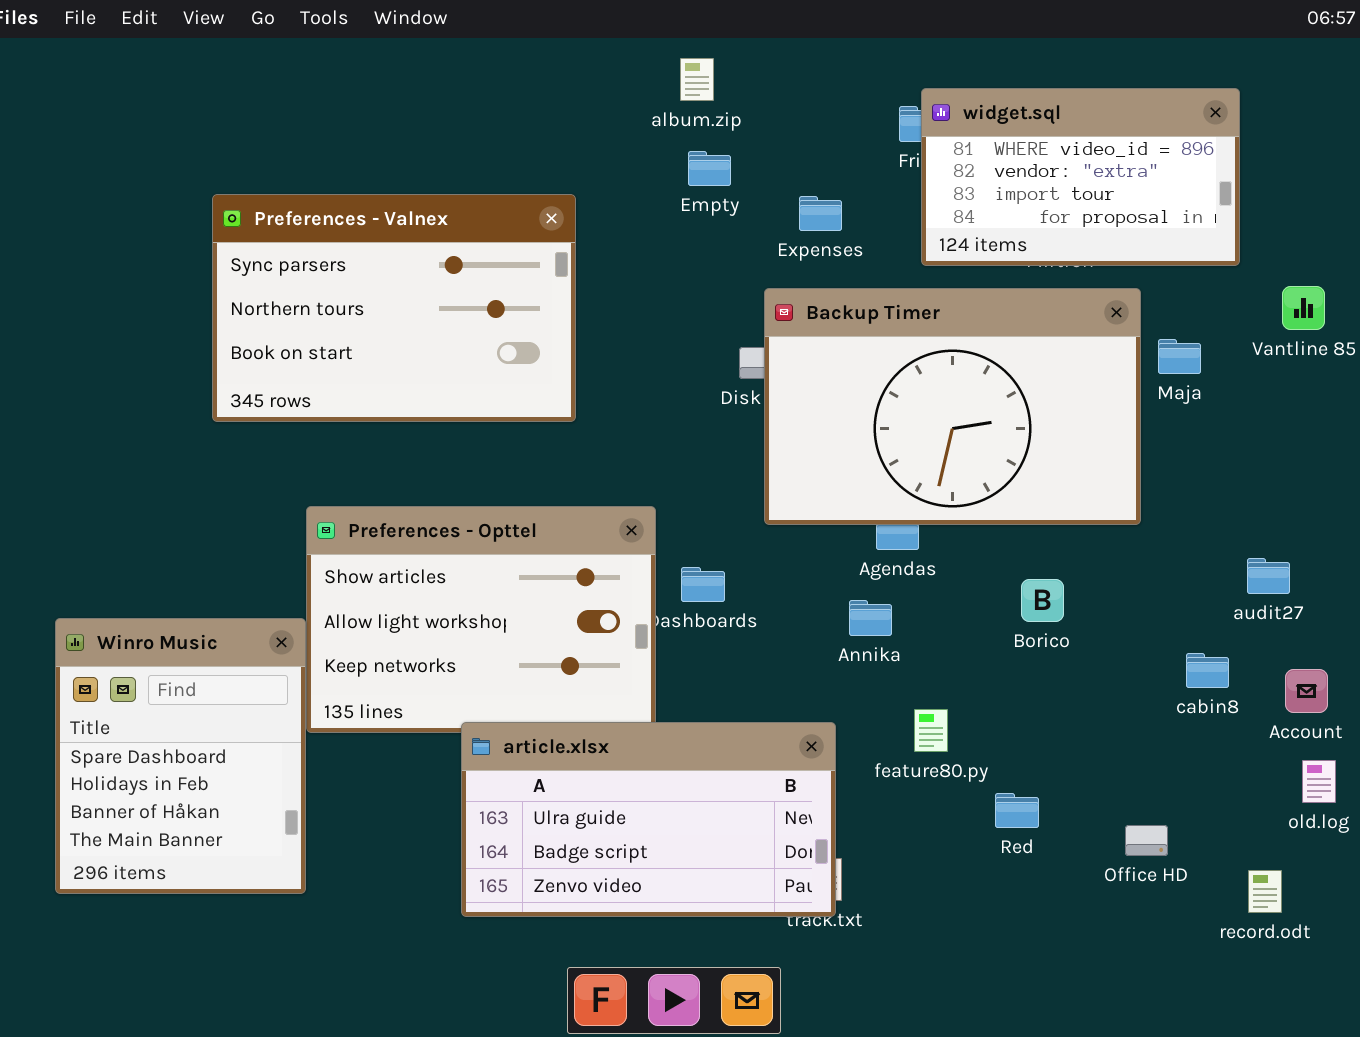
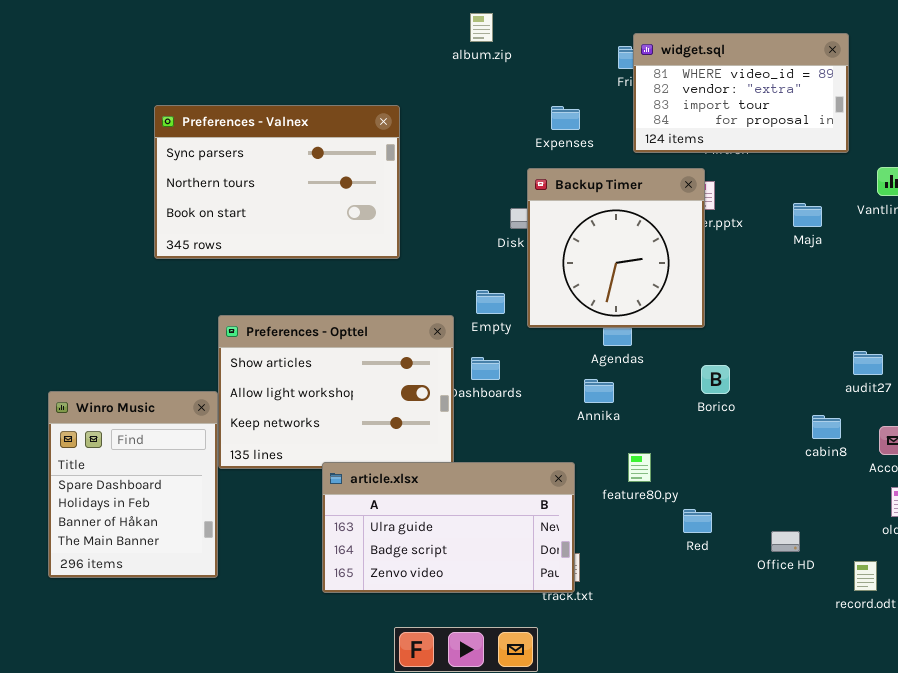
Empty: [688,151,731,186] -> [476,290,505,314], moved
Backup Timer: [764,288,1141,525] -> [527,168,705,328], resized

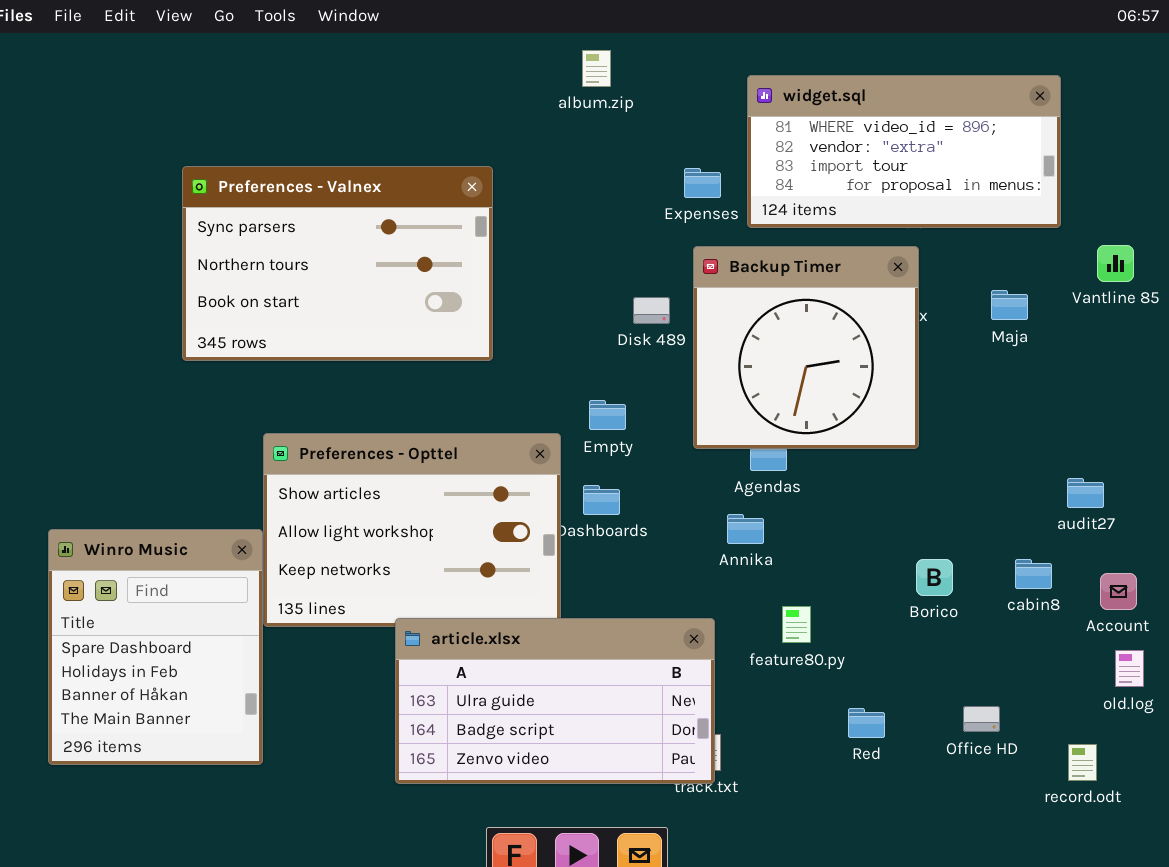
widget.sql: [633,33,849,153] -> [747,75,1061,228], resized
Backup Timer: [527,168,705,328] -> [693,246,919,449], moved
Borico: [701,365,730,394] -> [916,559,953,596], moved
Red: [683,509,712,533] -> [848,708,885,738], moved

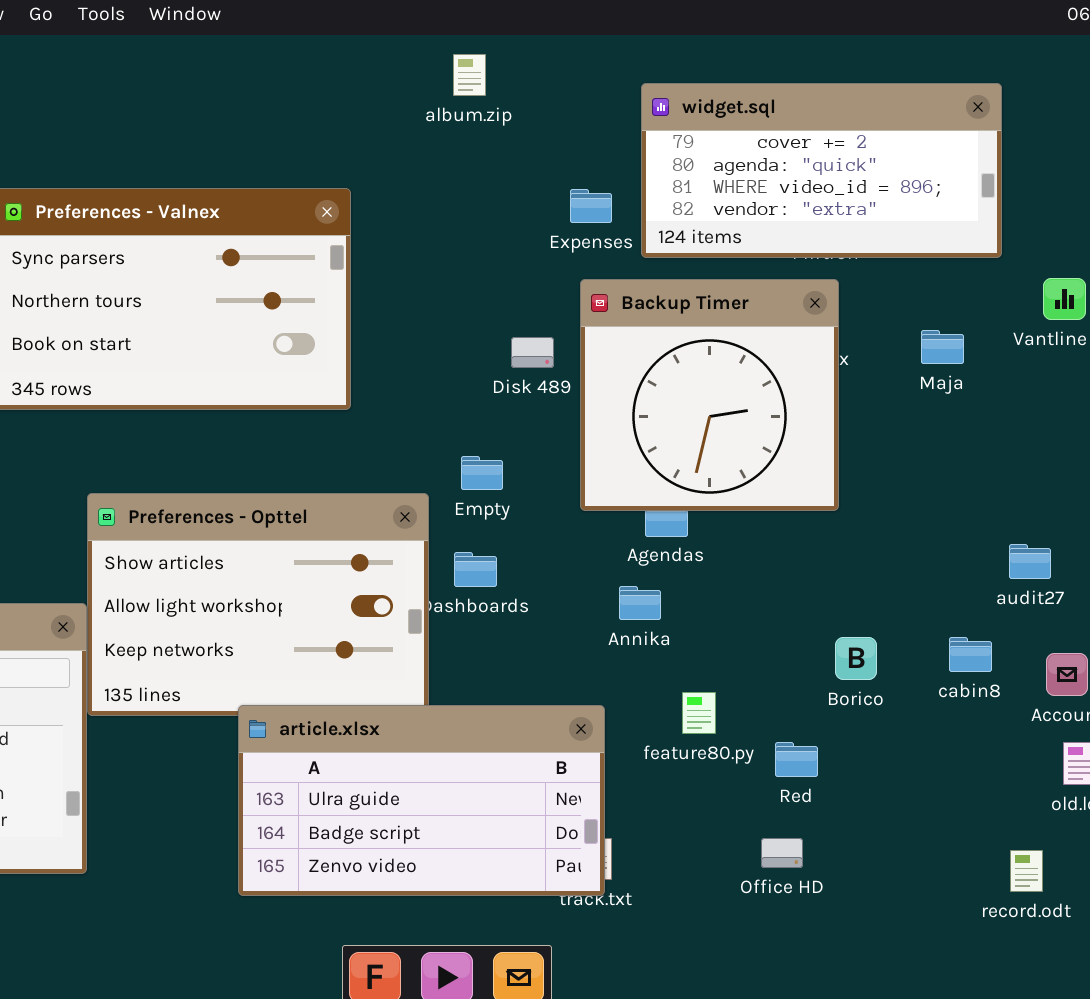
widget.sql: [747,75,1061,228] -> [641,83,1002,258], scrolled up 2 rows
Office HD: [963,706,1000,732] -> [761,838,803,868], moved
Red: [848,708,885,738] -> [775,742,818,777], moved

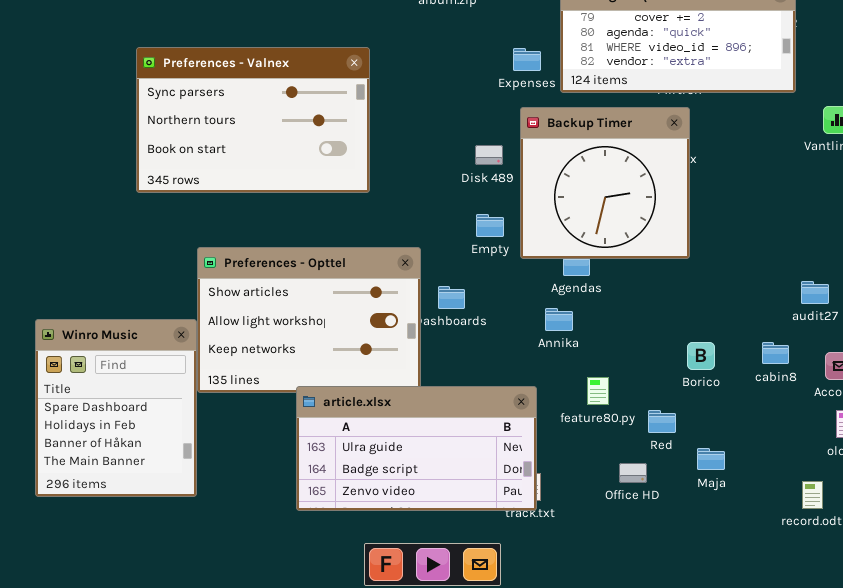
Maja: [921,330,964,364] -> [697,448,725,470], moved
Empty: [461,456,503,490] -> [476,214,504,237], moved
Office HD: [761,838,803,868] -> [619,463,647,483], moved

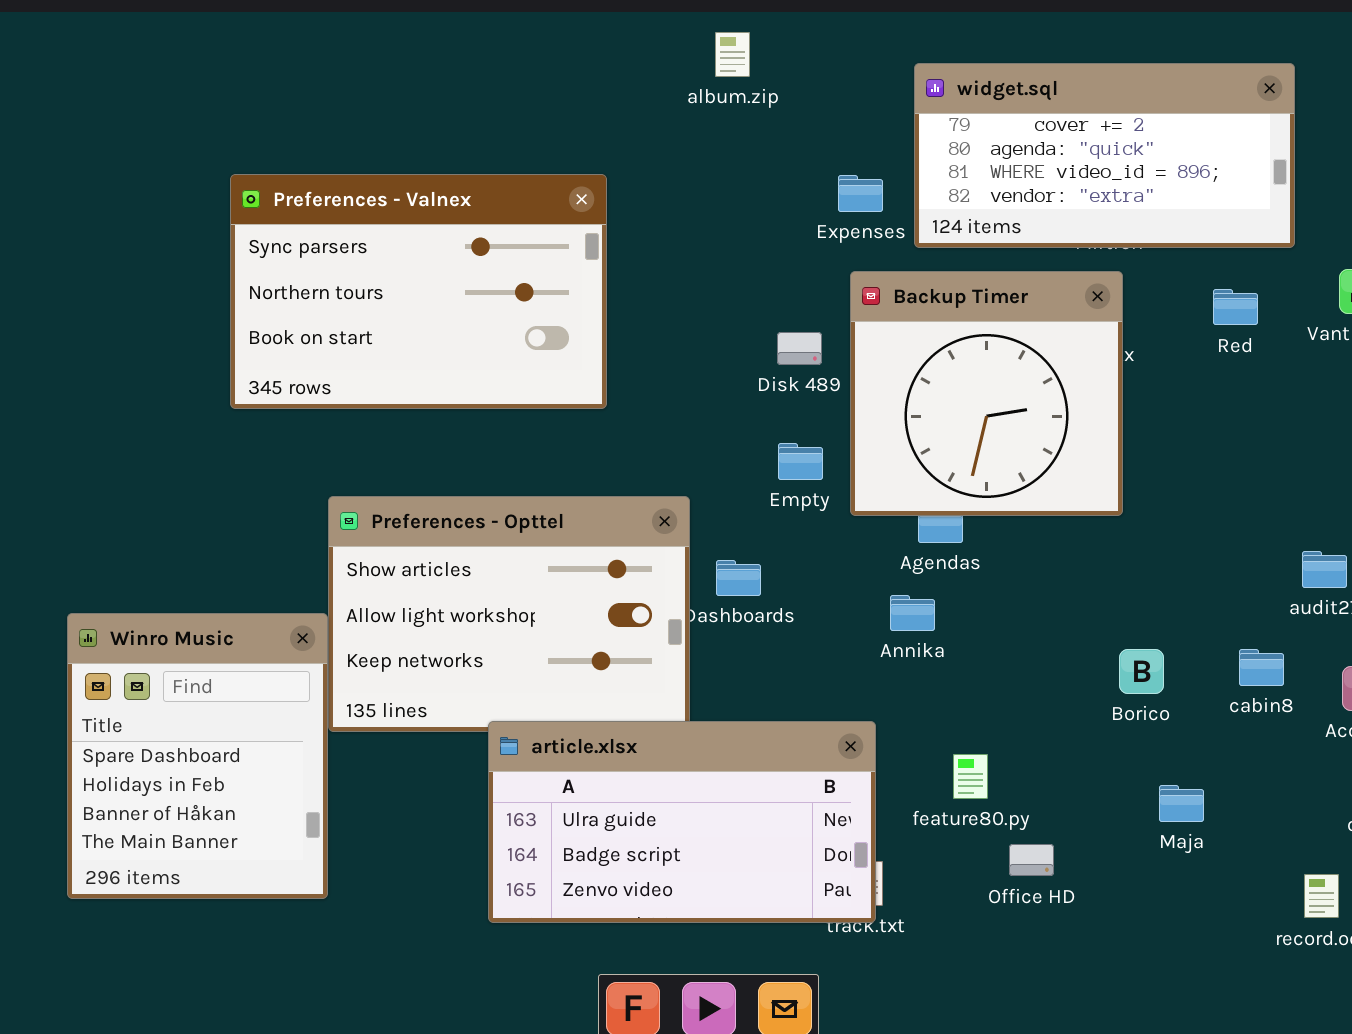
feature80.py: [587,377,609,405] -> [953,754,988,799], moved
Red: [648,410,676,433] -> [1213,289,1258,325], moved
Maja: [697,448,725,470] -> [1159,785,1204,822], moved

